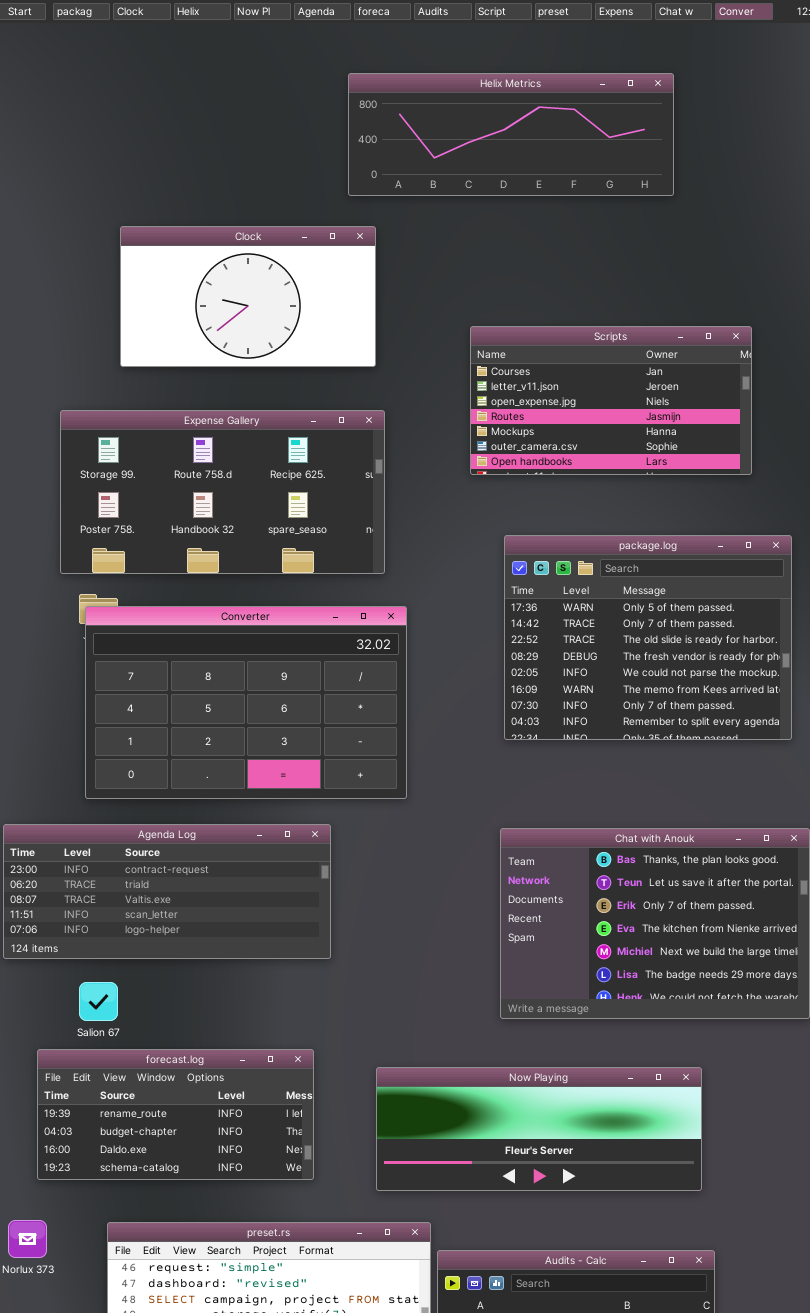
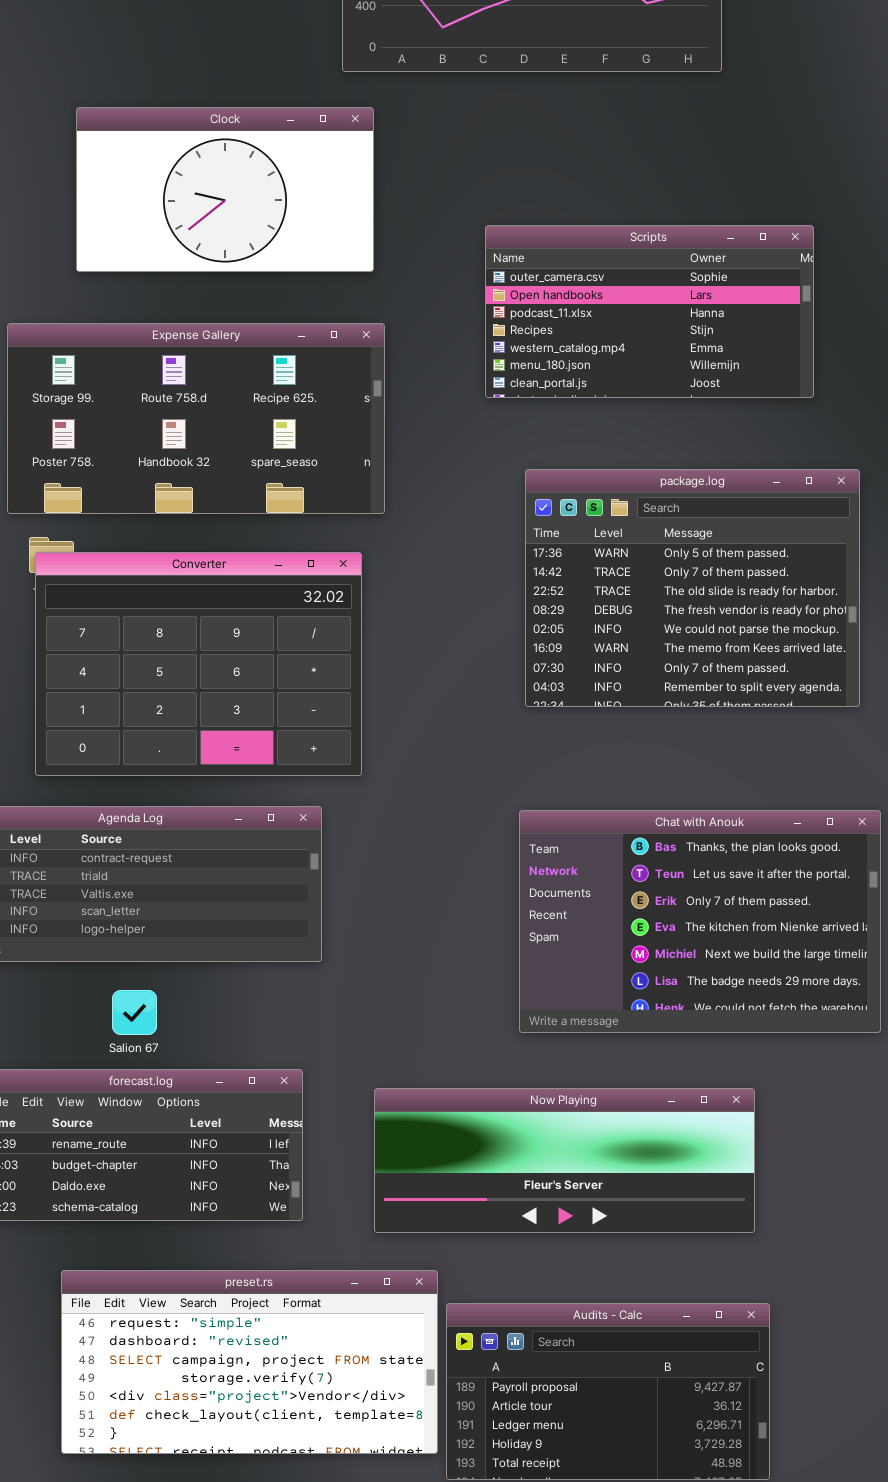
Scripts: [470,326,752,475] -> [485,225,814,398], scrolled down 5 rows
Converter: [85,606,407,799] -> [35,552,362,776], resized
Salion 67: [79,982,118,1021] -> [112,990,157,1035], moved

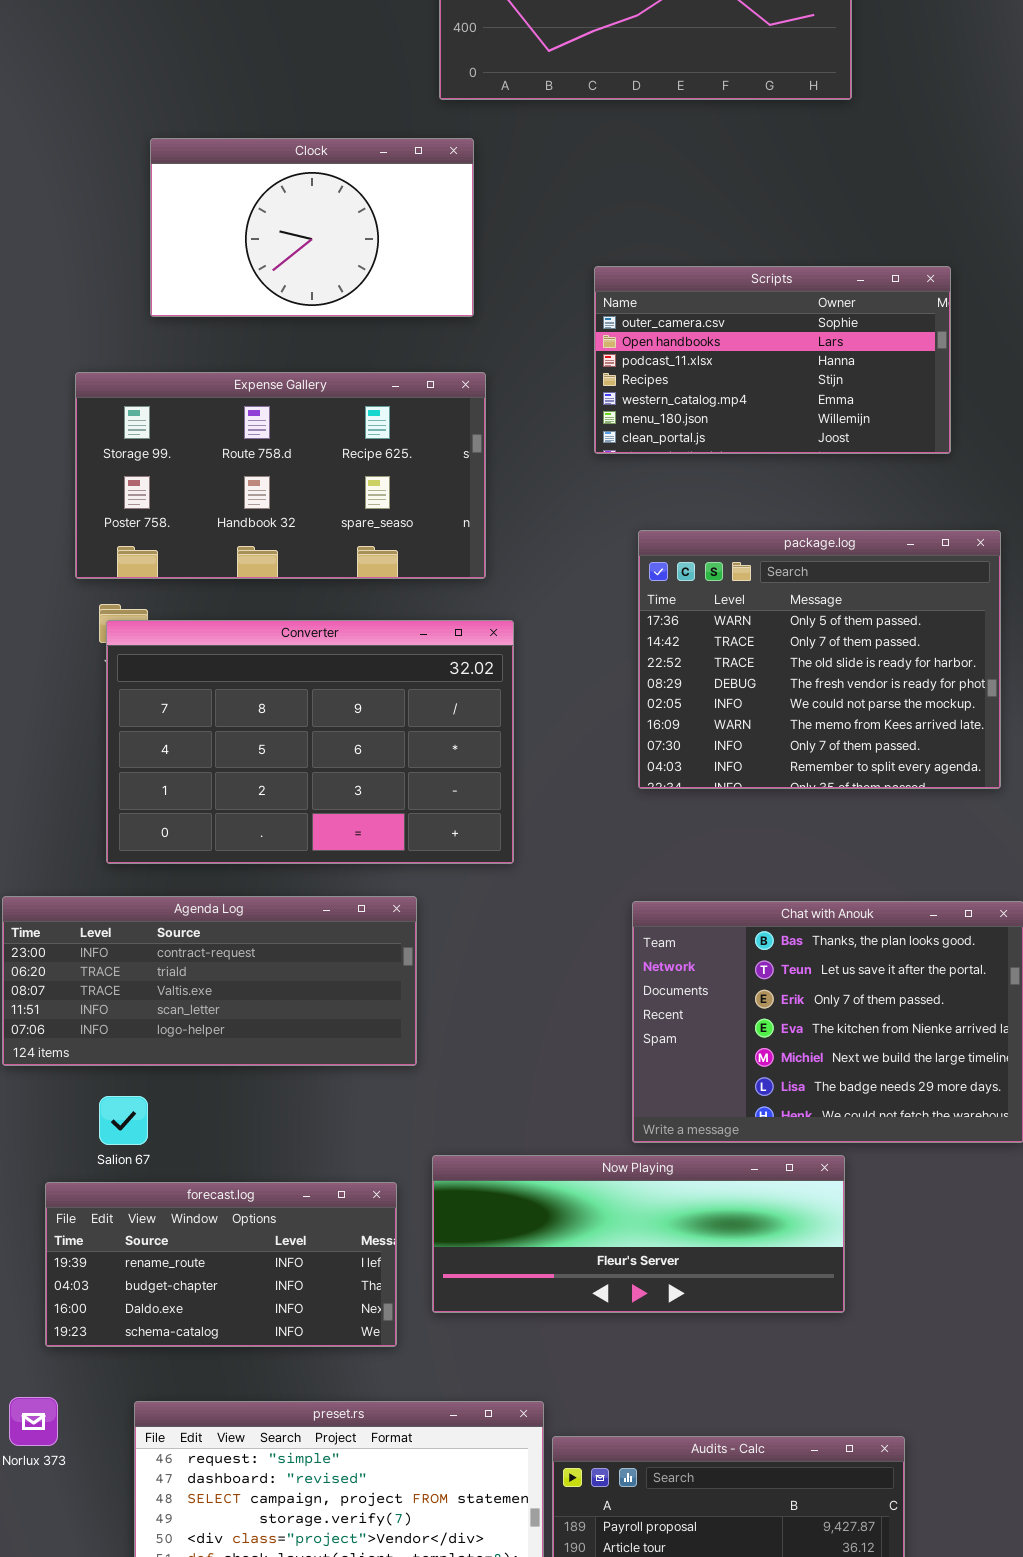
Converter: [35,552,362,776] -> [106,620,514,864], resized
Salion 67: [112,990,157,1035] -> [99,1096,148,1145], moved
Now Playing: [374,1088,755,1233] -> [432,1155,845,1313], moved

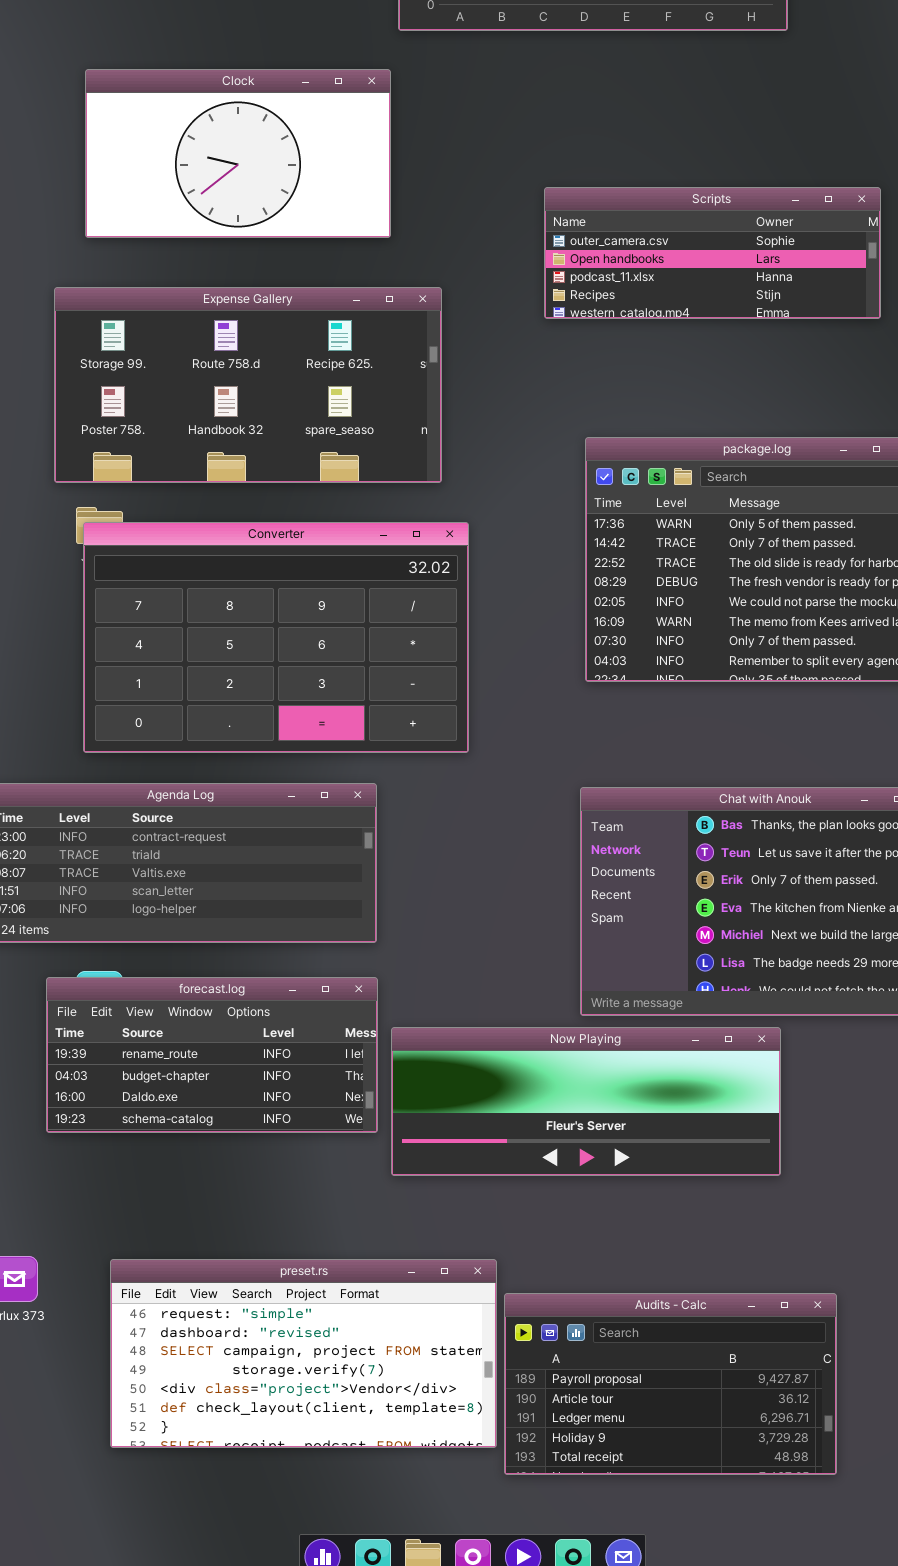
Clock: [150,138,474,317] -> [85,69,391,238], moved
Scripts: [594,266,951,454] -> [544,187,881,319], resized
forecast.log: [45,1182,397,1347] -> [46,977,378,1133], moved

